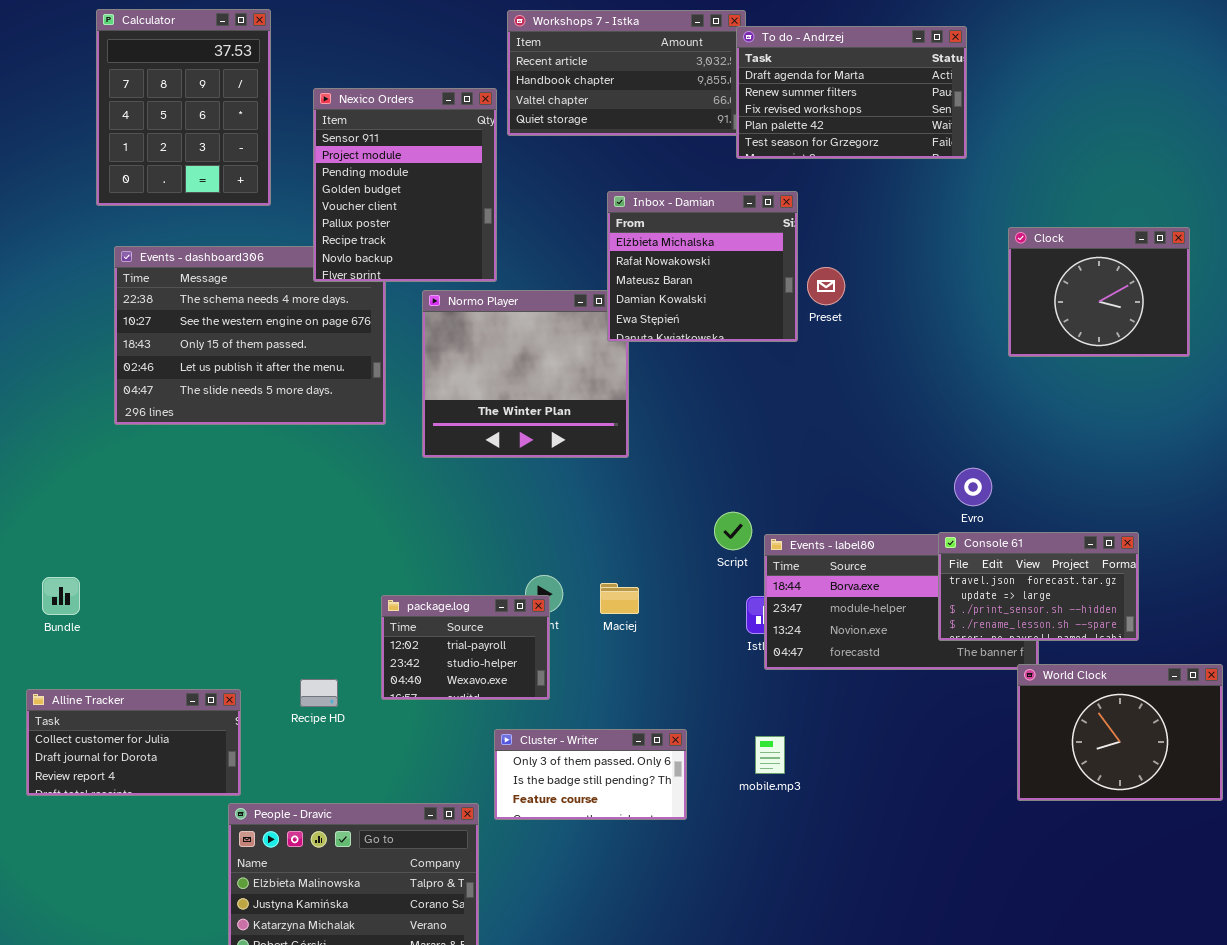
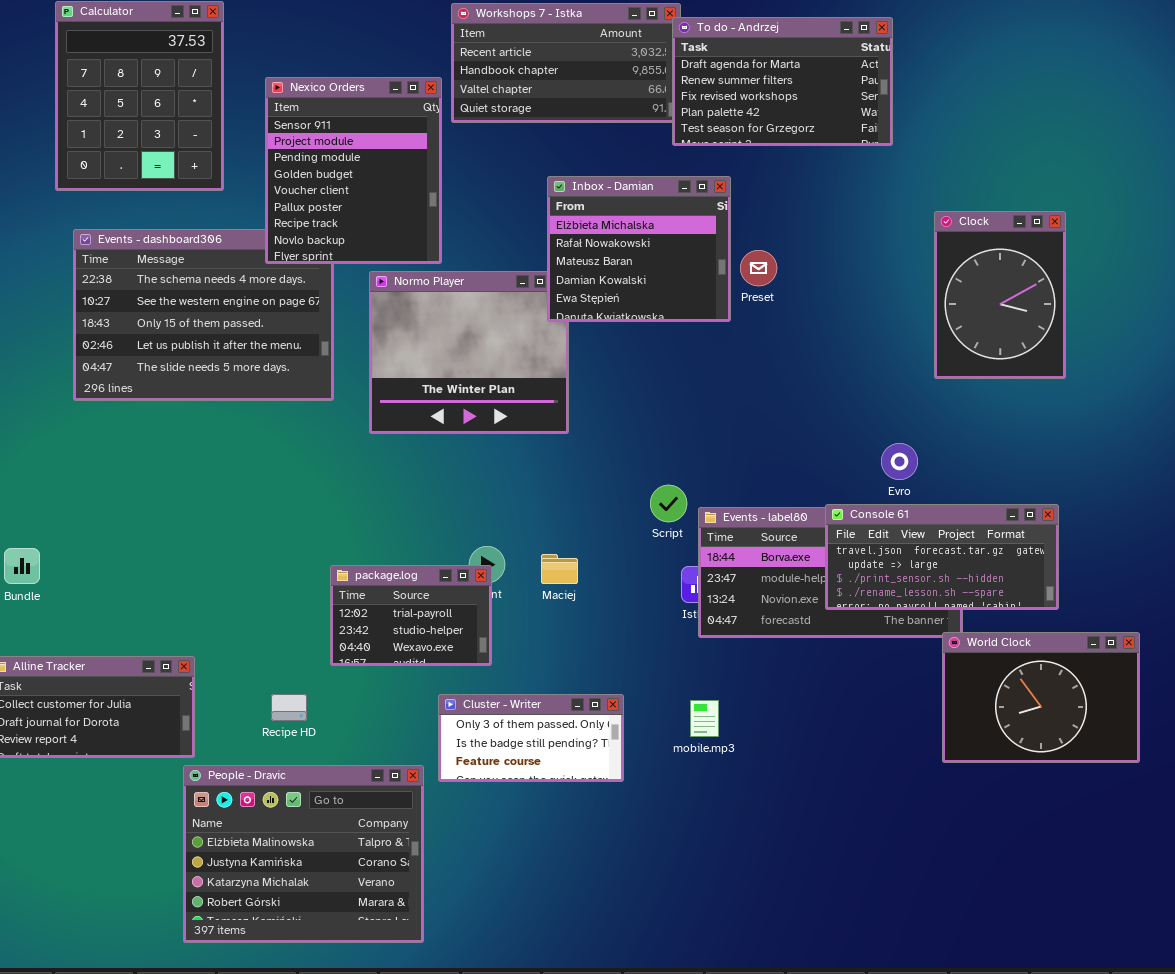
Clock: [1008,227,1190,357] -> [934,211,1066,379], resized
Console 61: [938,532,1139,641] -> [825,504,1059,610], resized
Recipe HD: [300,679,338,707] -> [271,694,307,721], moved

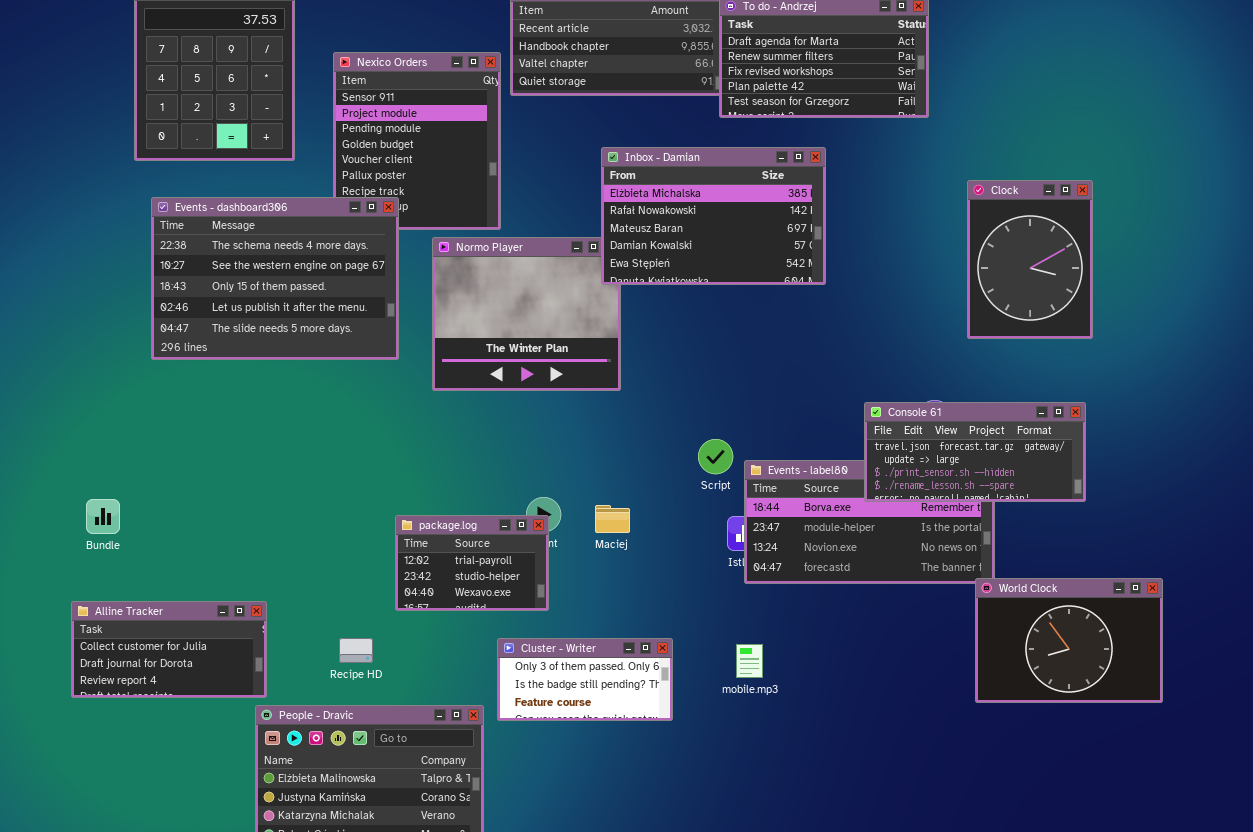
Inbox - Damian: [547,176,731,322] -> [601,147,826,285], resized
Events - dashboard306: [73,229,334,401] -> [151,197,399,360], raised
Console 61: [825,504,1059,610] -> [864,402,1086,502], moved

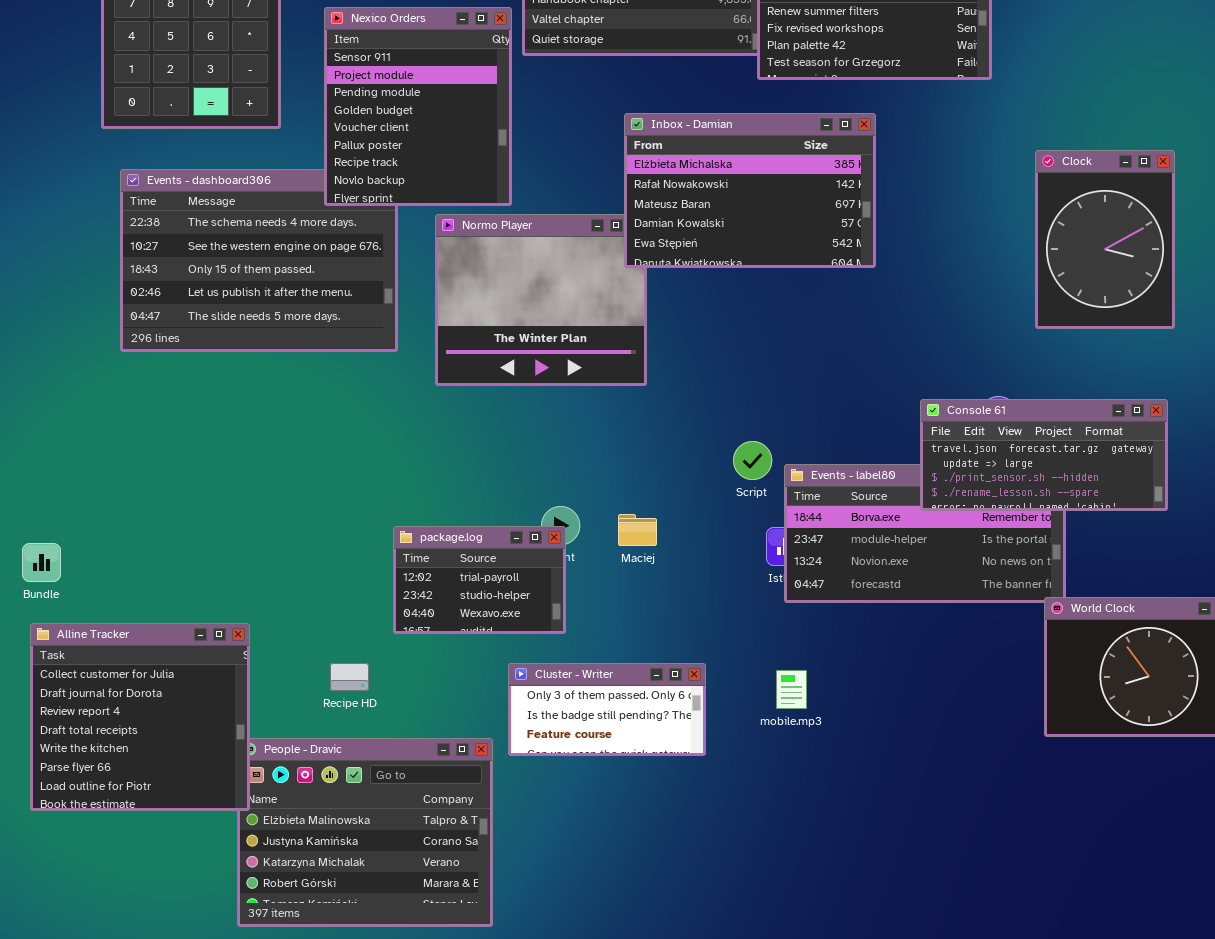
Nexico Orders: [333,52,501,230] -> [324,7,512,206], raised
Bundle: [86,499,120,534] -> [22,543,61,582], moved
Alline Tracker: [71,601,267,698] -> [30,623,250,811], resized

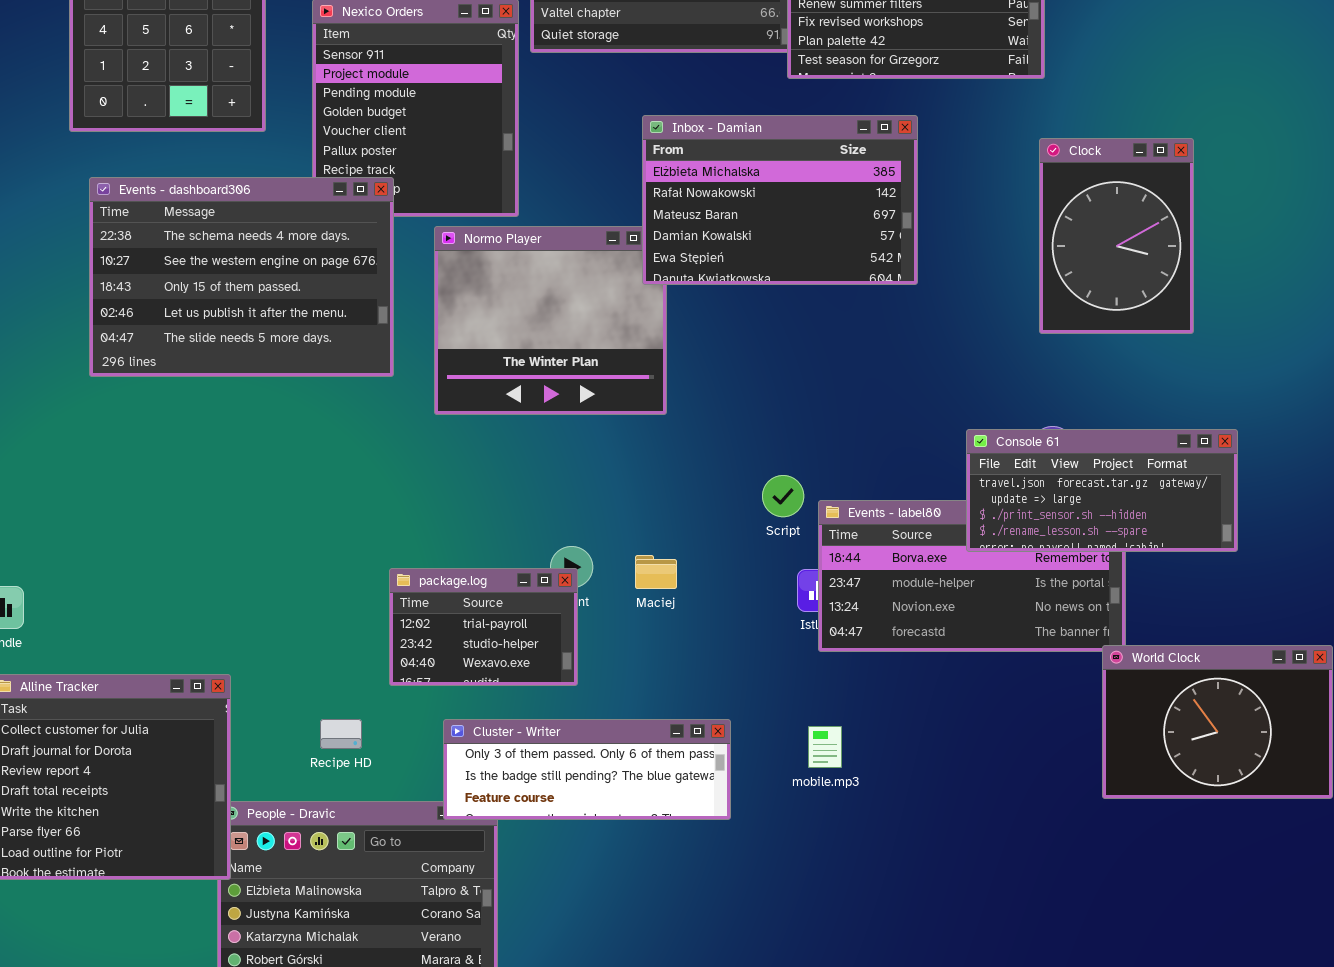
Clock: [1035,150,1175,329] -> [1039,138,1194,334], moved
Events - dashboard306: [120,169,398,352] -> [89,177,394,377], raised
Cluster - Writer: [508,663,706,756] -> [443,719,731,820], resized

